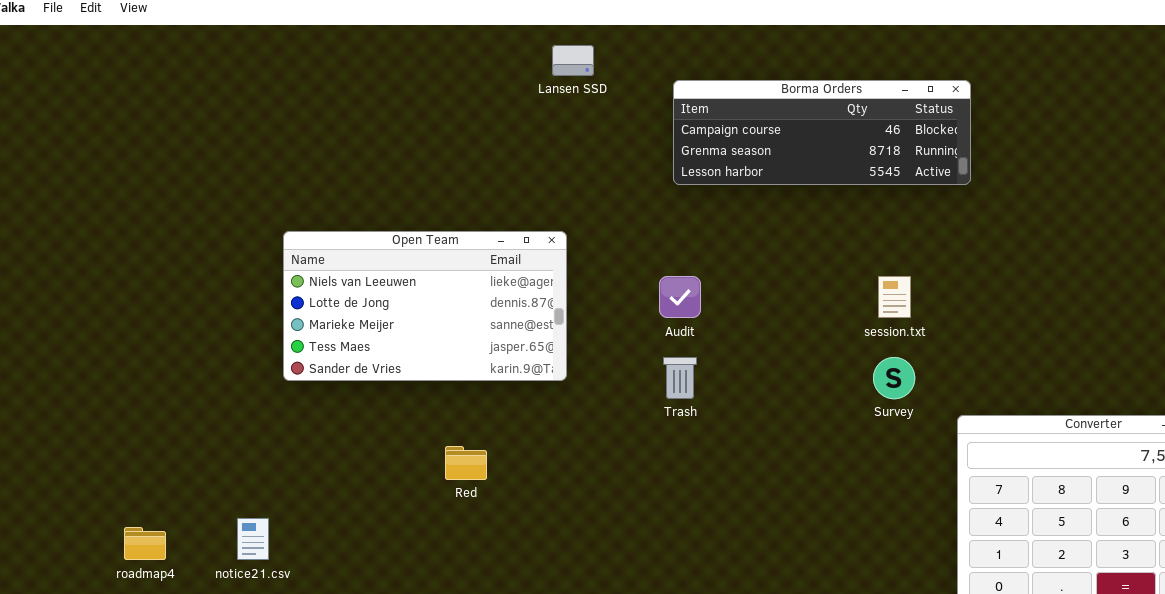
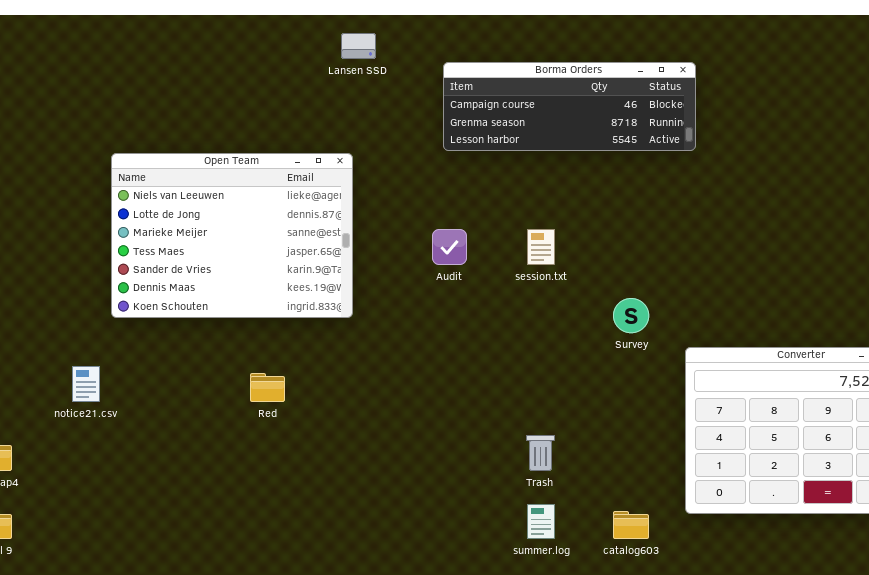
Open Team: [283,231,567,381] -> [111,153,353,318], resized
session.txt: [878,276,911,318] -> [527,229,555,265], moved
Trash: [663,357,697,399] -> [526,435,555,471], moved
notice21.csv: [237,518,269,560] -> [72,366,100,402], moved

